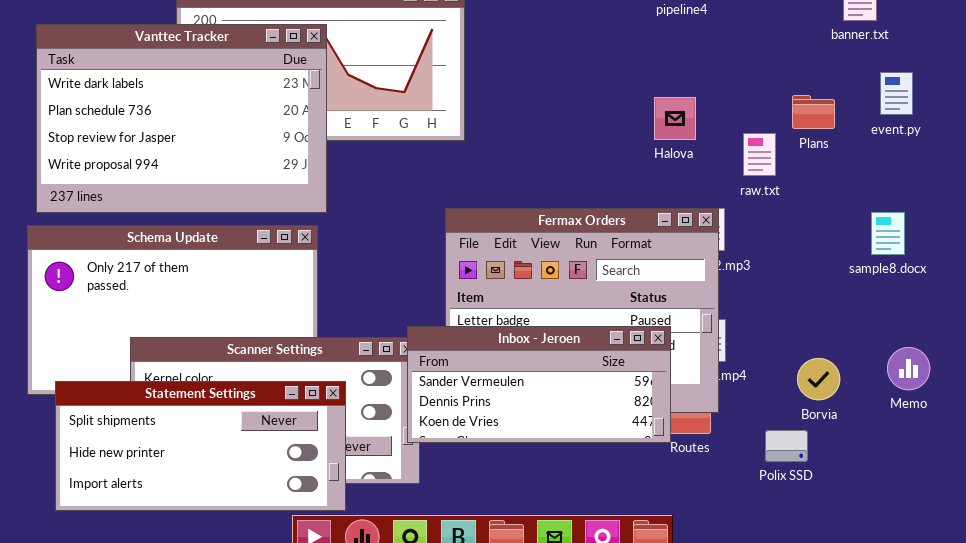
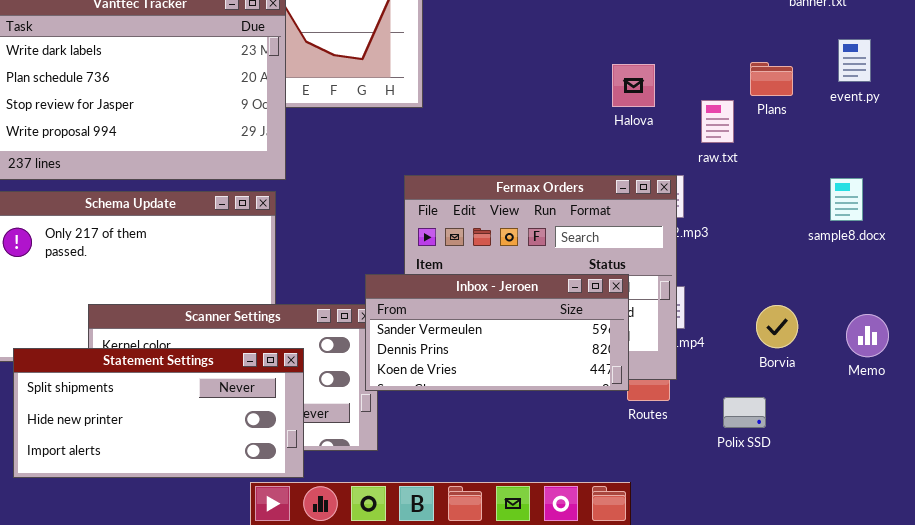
Inbox - Jeroen: [407,326,671,443] -> [365,274,629,391], moved
Borvia: [797,358,840,400] -> [756,305,798,348], moved

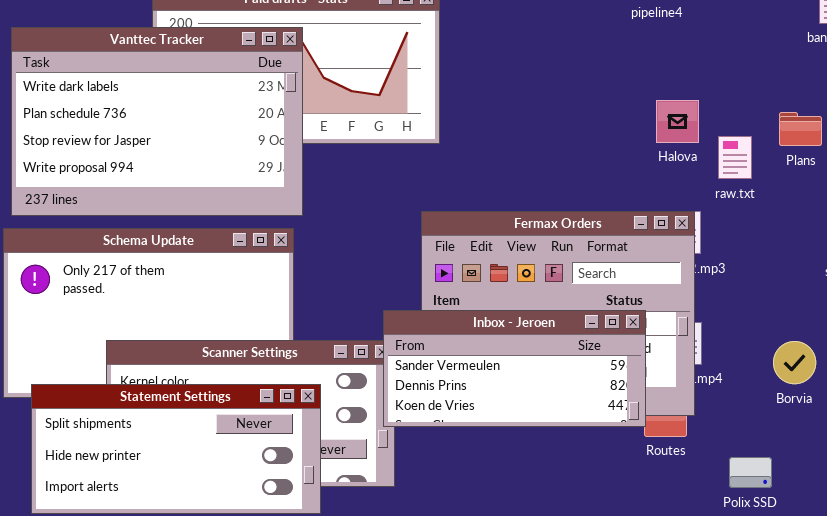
Plans: [750,62,793,96] -> [779,112,822,146], moved
Halova: [612,64,655,107] -> [656,100,699,143], moved
Polix SSD: [723,397,766,428] -> [729,457,772,488], moved

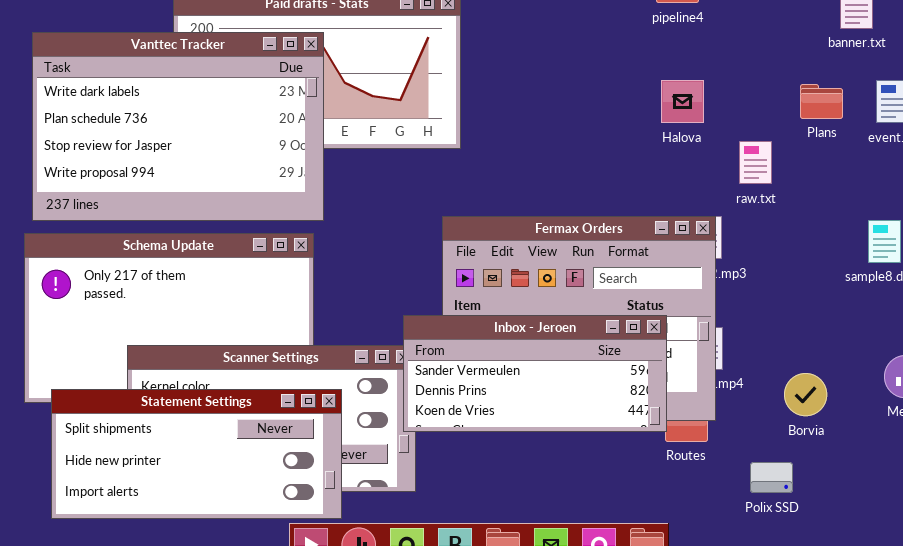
Halova: [656,100,699,143] -> [661,80,704,123], moved
Plans: [779,112,822,146] -> [800,84,843,119], moved
Borvia: [773,341,816,384] -> [784,373,827,416], moved

